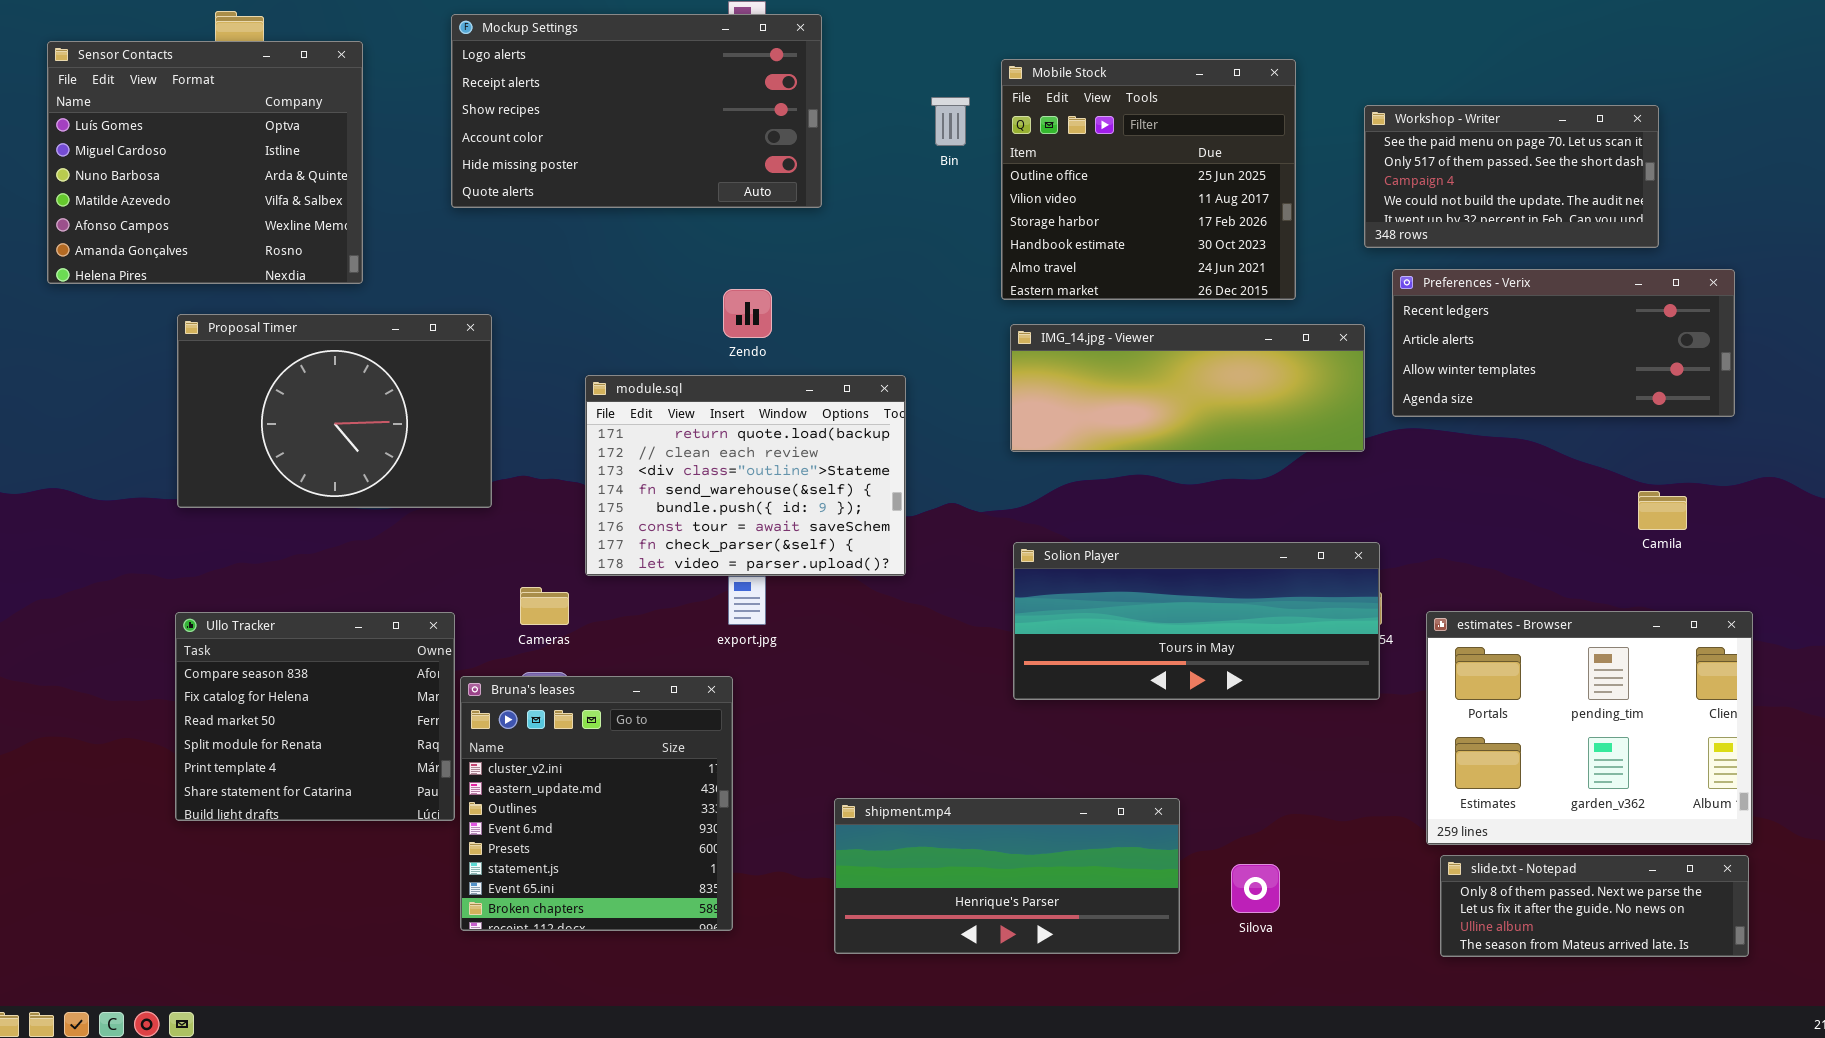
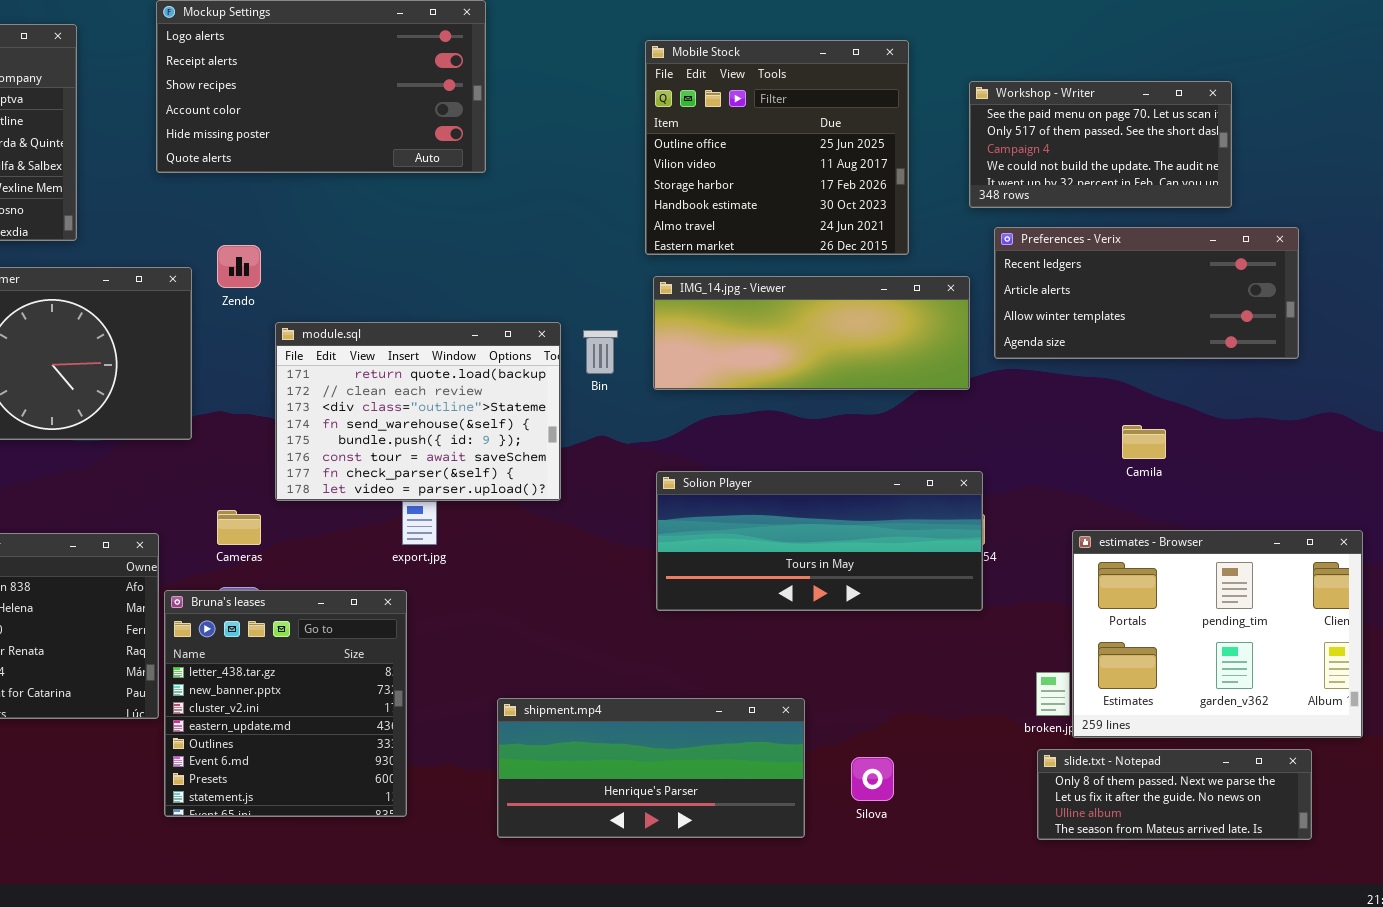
Bin: [931,97,970,146] -> [583,330,618,374], moved
Zendo: [723,289,772,338] -> [217,245,261,288], moved
Camila: [1638,491,1687,530] -> [1122,425,1166,459], moved
estimates - Browser: [1426,611,1753,845] -> [1072,530,1363,738], moved
Bruna's leases: [460,676,733,931] -> [164,590,407,817], scrolled up 2 rows

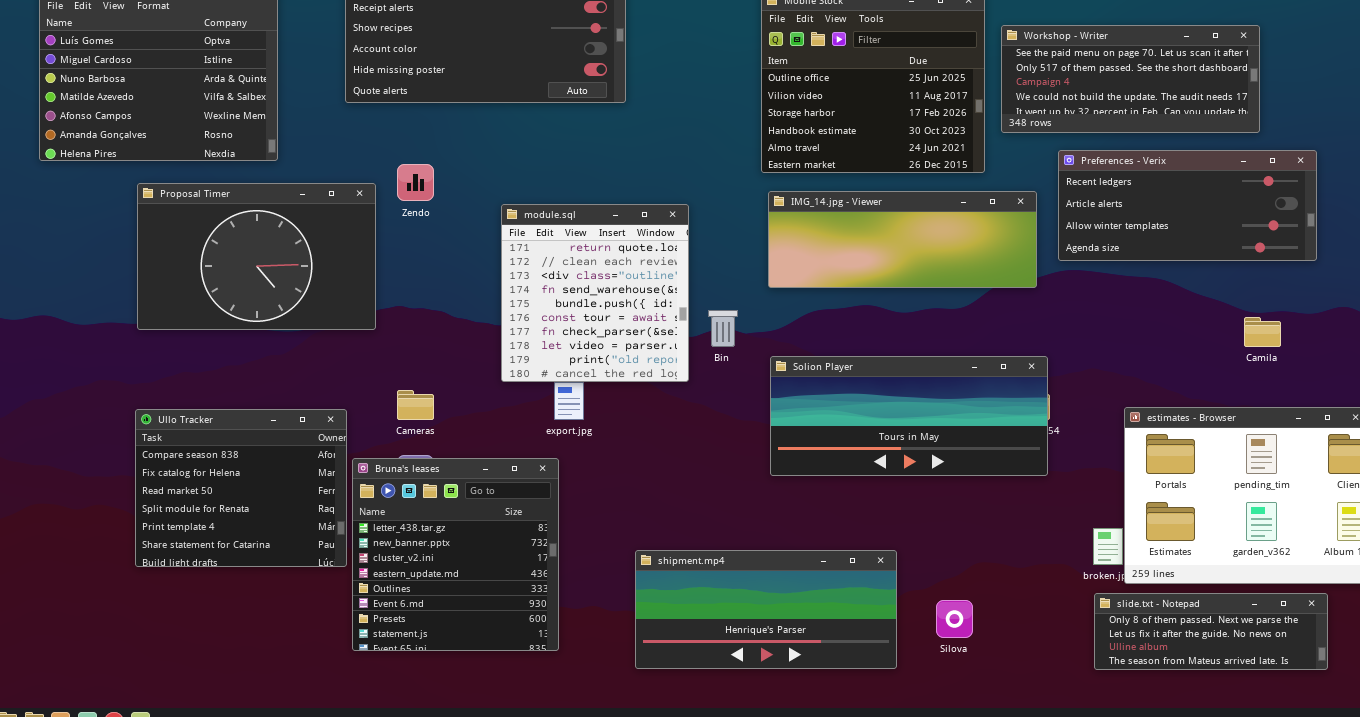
Workshop - Writer: [969,81,1232,208] -> [1001,25,1260,133], resized
module.sql: [275,322,561,501] -> [501,204,689,382], resized
Bin: [583,330,618,374] -> [708,310,738,347], moved
Camila: [1122,425,1166,459] -> [1244,317,1281,347], moved

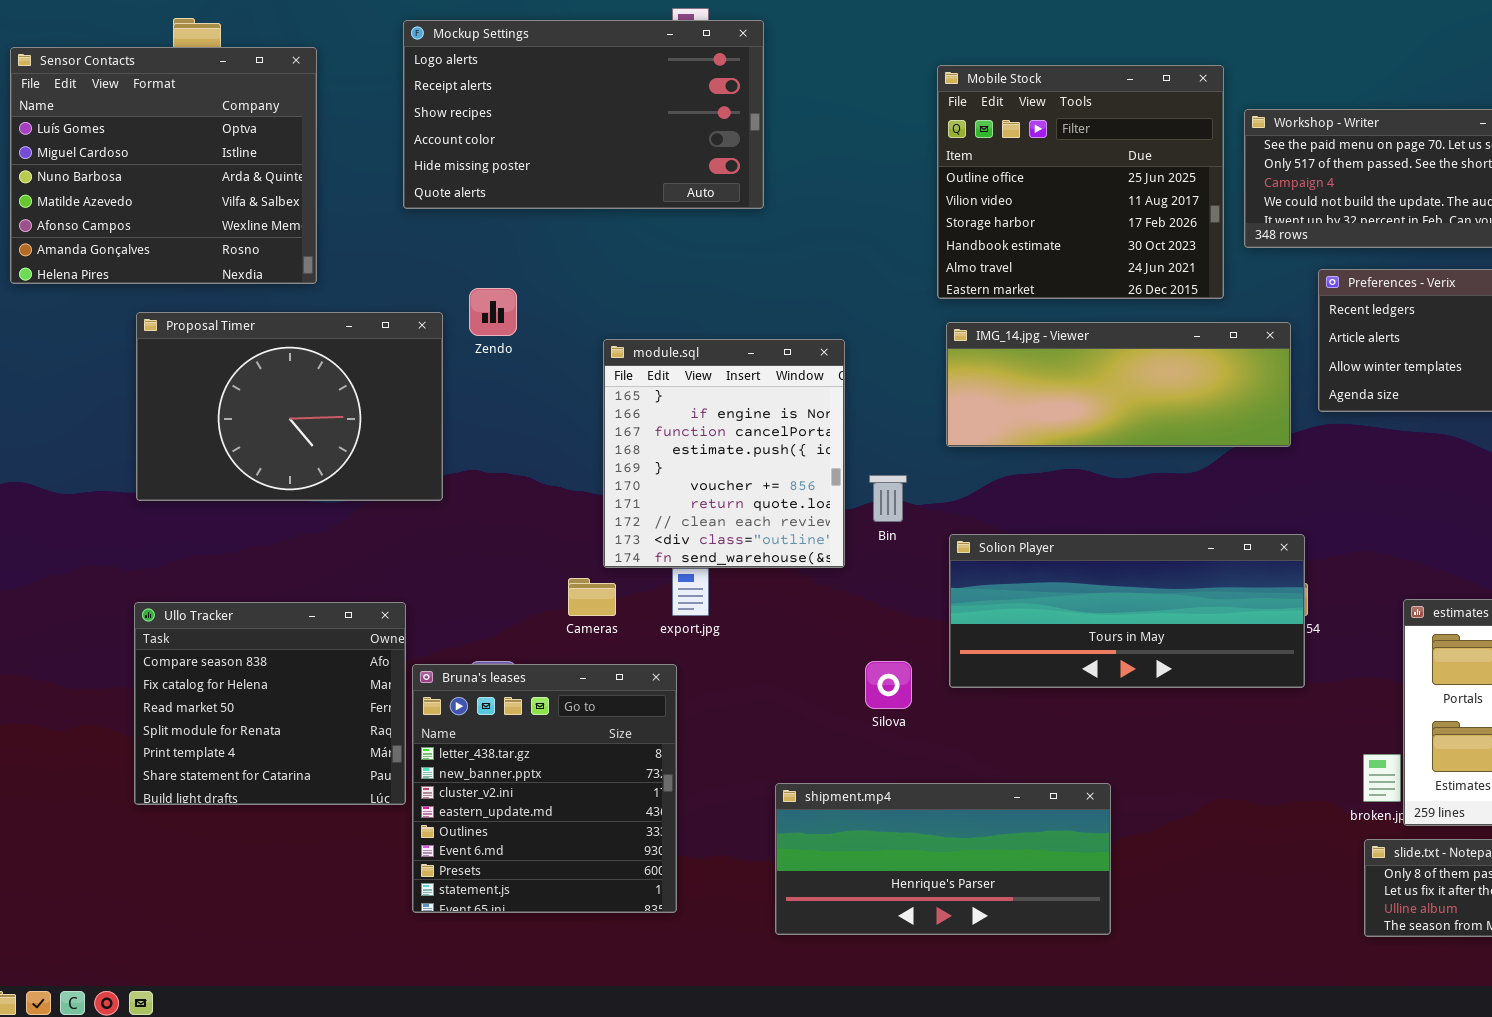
module.sql: [501,204,689,382] -> [603,339,845,568], scrolled up 6 rows
Cameras: [397,390,434,420] -> [568,578,616,616], moved
Silova: [936,600,973,638] -> [865,661,912,709], moved

